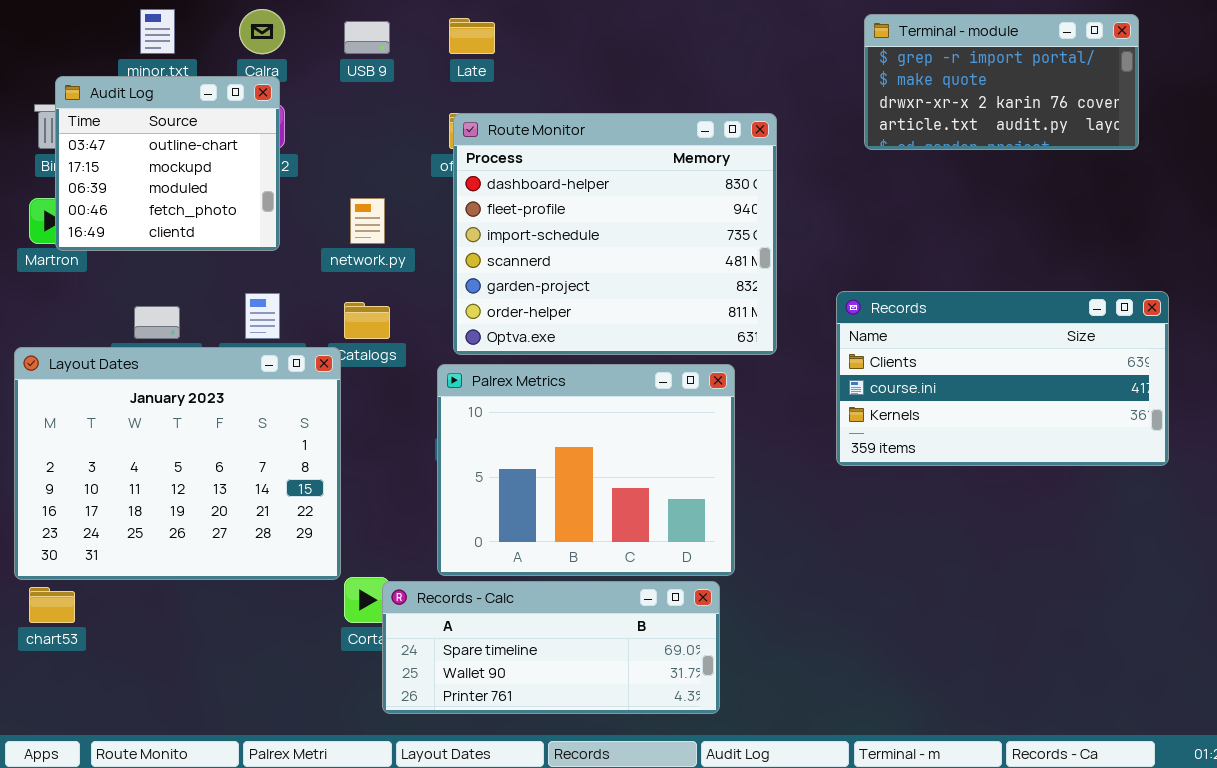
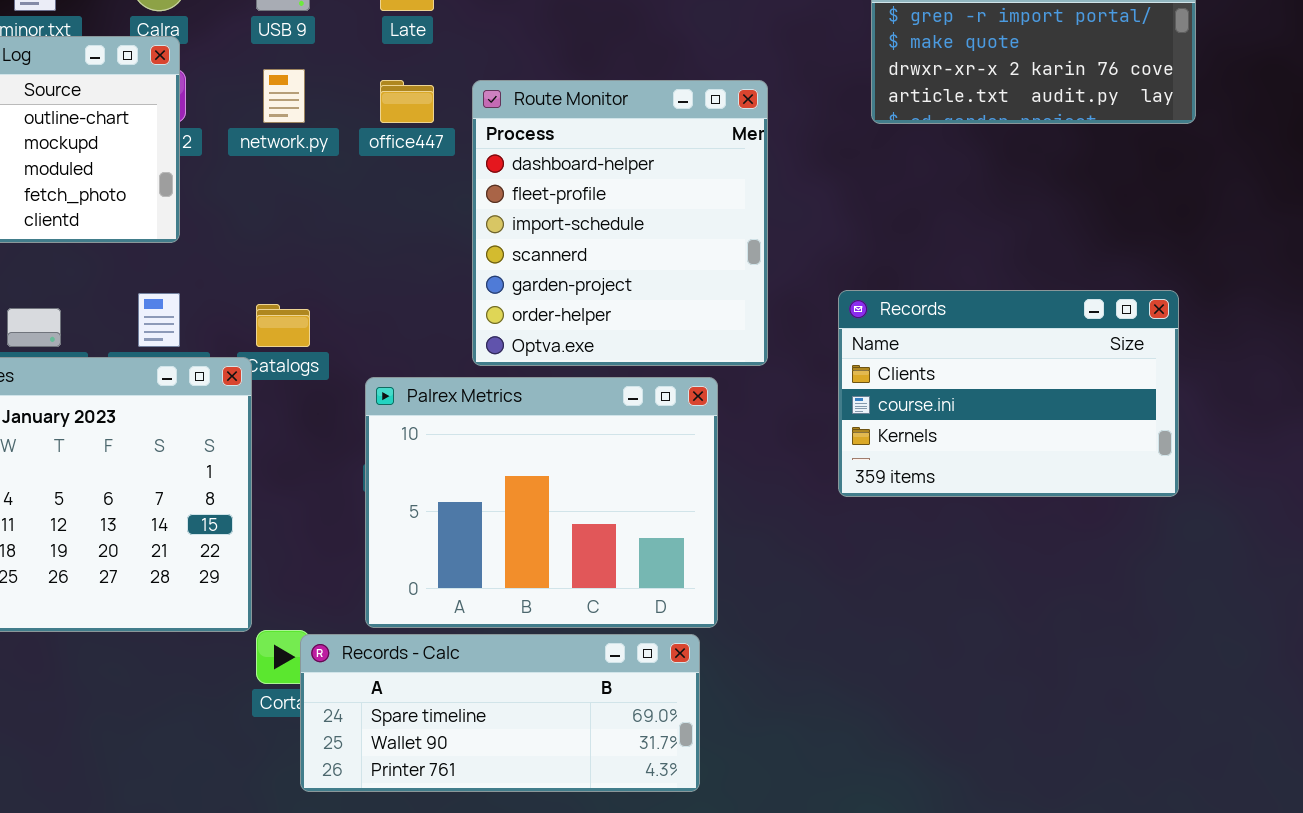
Route Monitor: [453,113,777,355] -> [472,80,768,366], resized
network.py: [350,198,385,244] -> [263,69,305,123], moved
Records: [836,291,1169,466] -> [838,290,1179,497], resized

